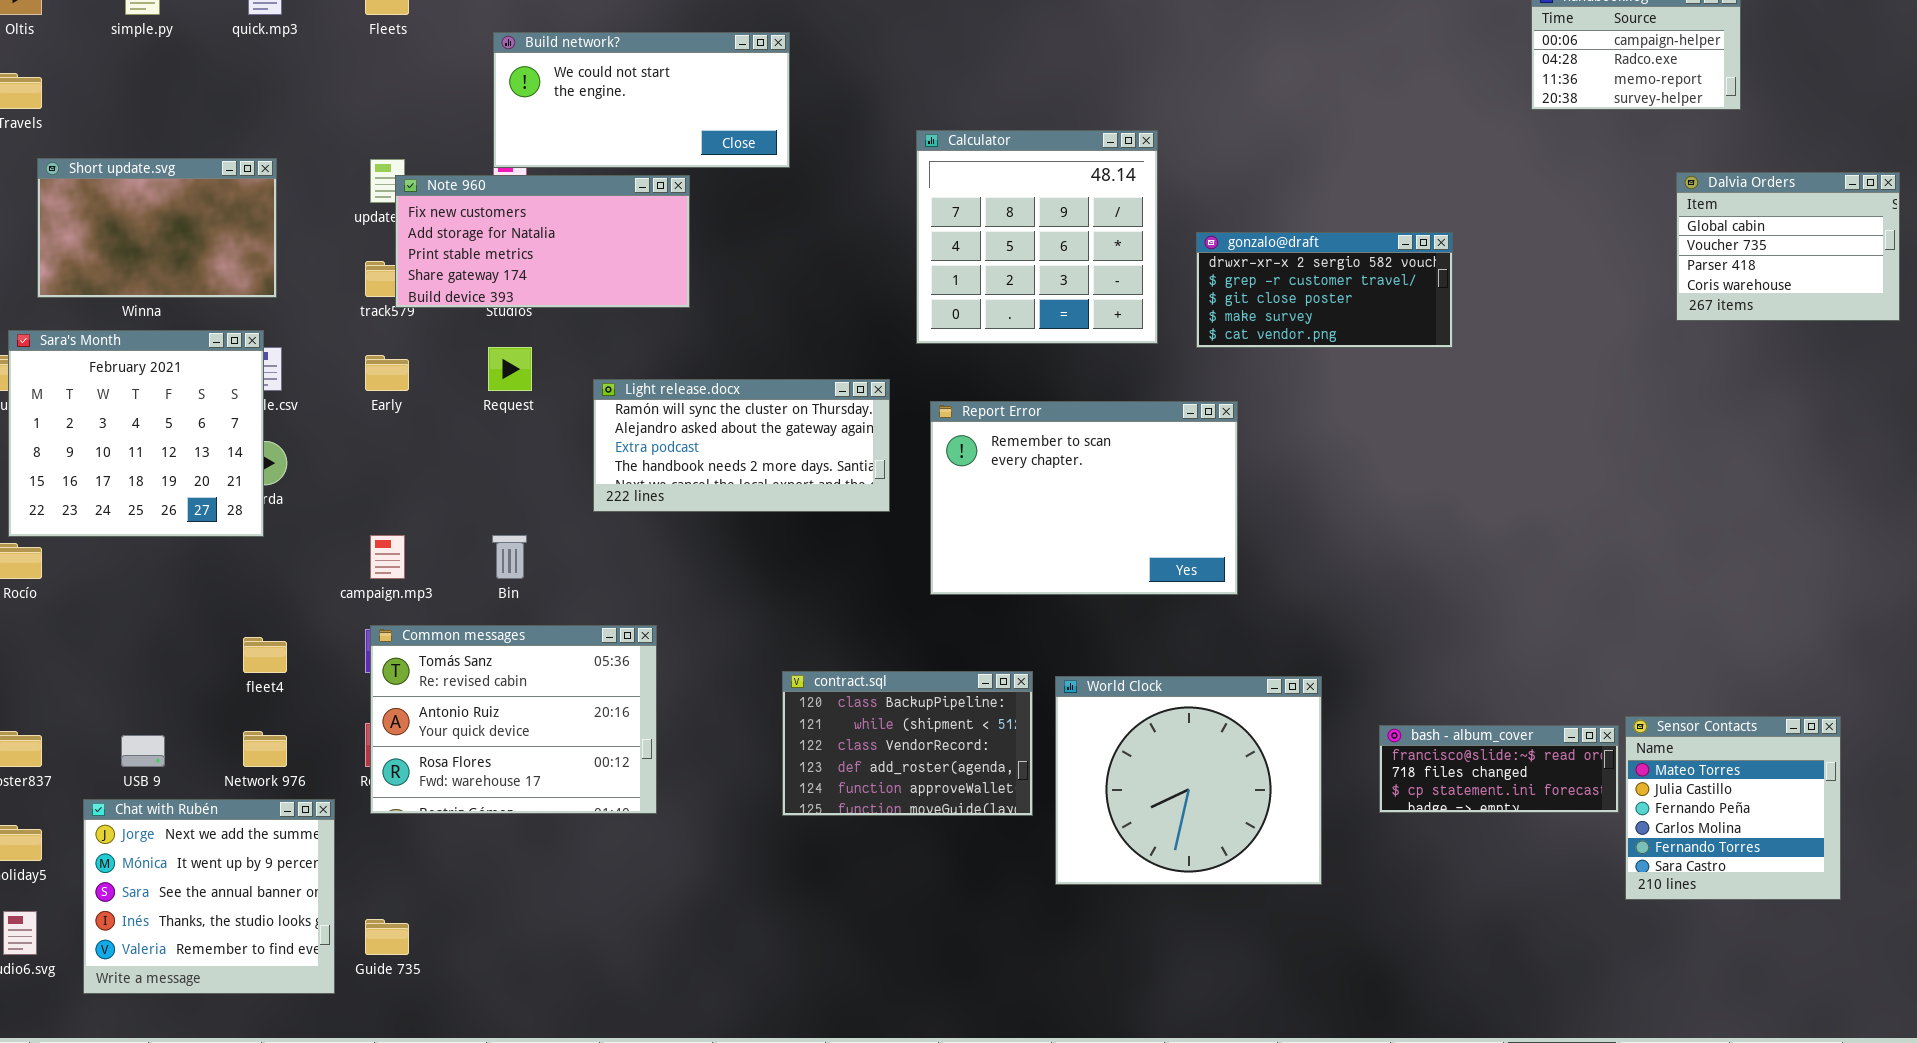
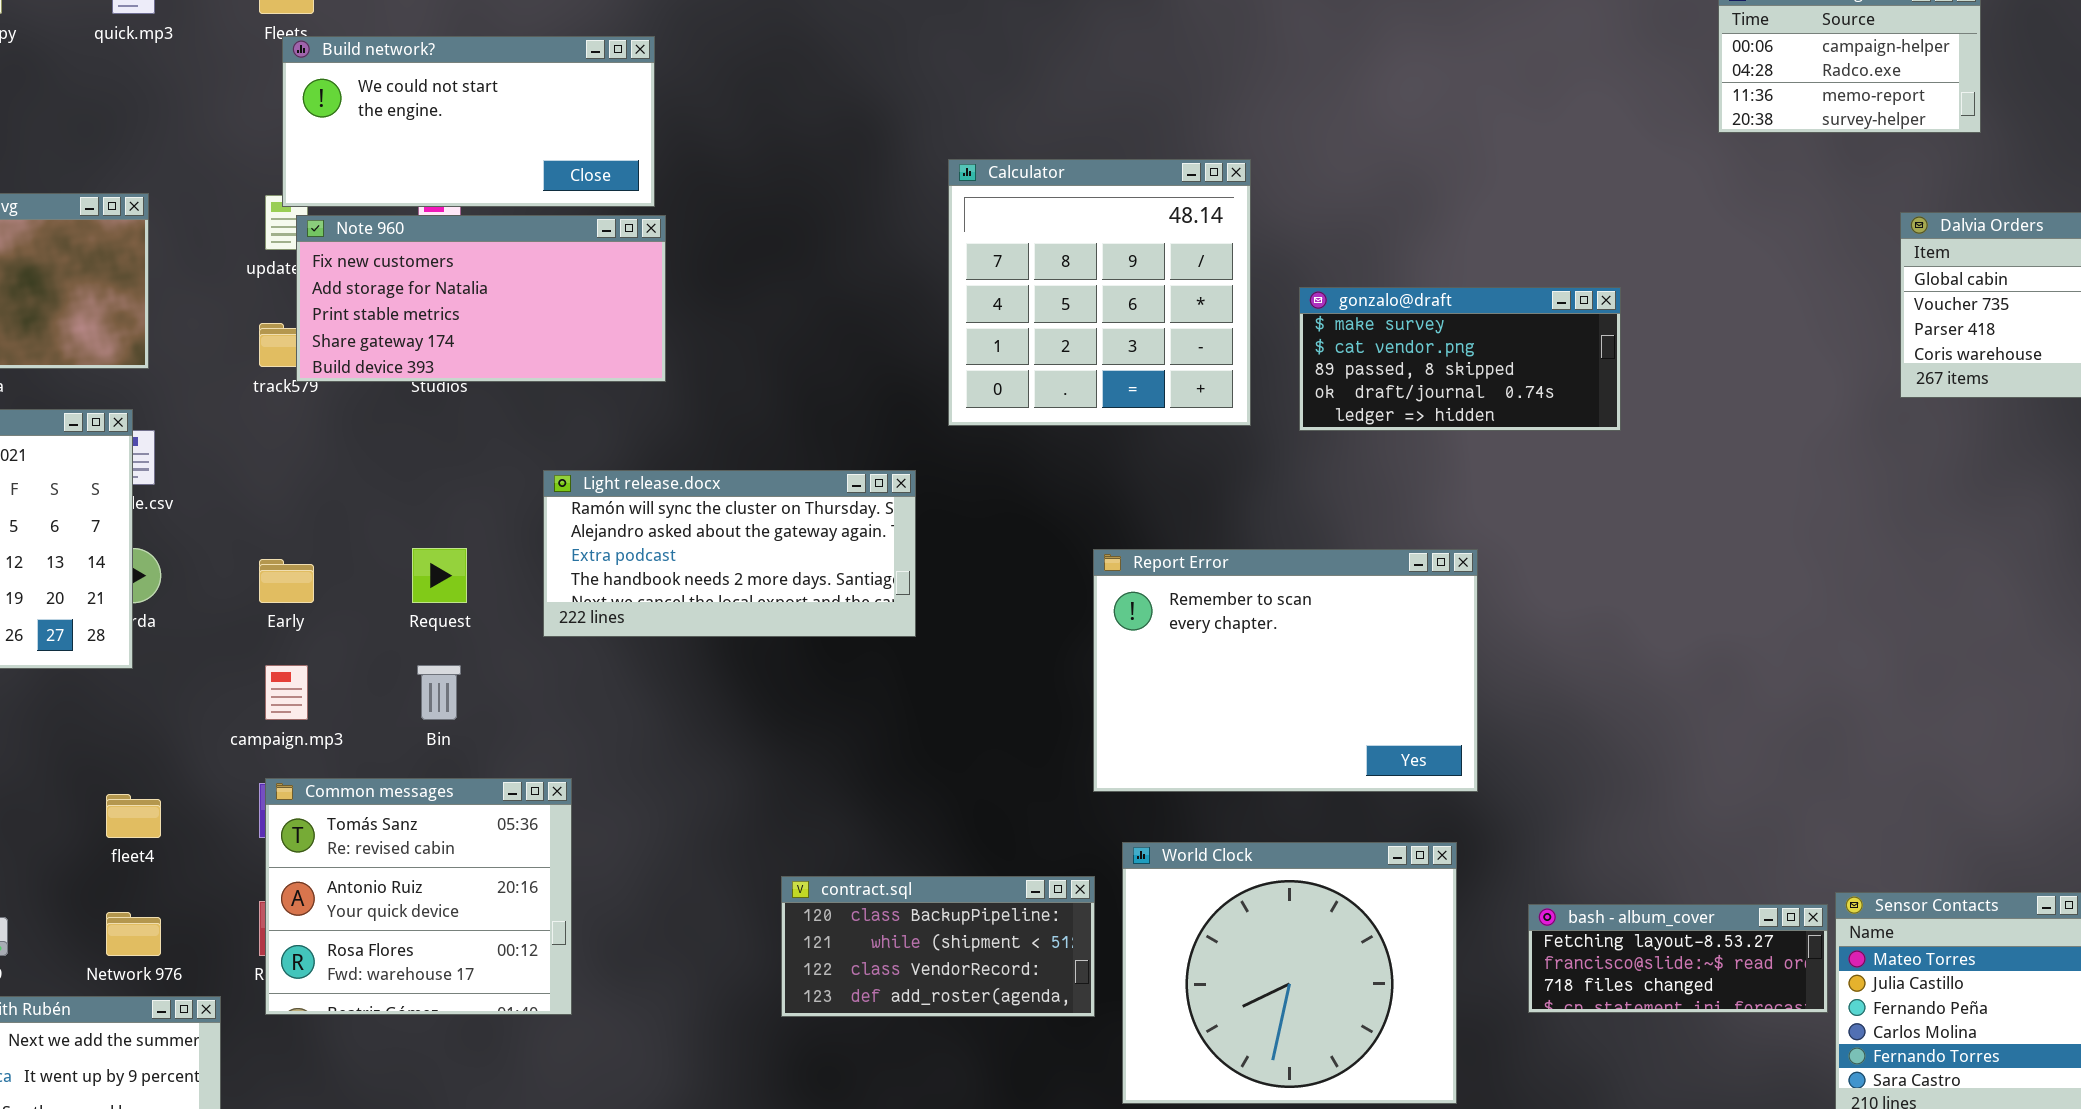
Build network?: [493,32,790,168] -> [282,36,655,207], moved
gonzalo@draft: [1196,232,1453,348] -> [1299,287,1621,431], scrolled down 3 rows
Request: [488,347,532,391] -> [412,548,467,603], moved
Early: [365,355,409,391] -> [259,559,314,603], moved
Report Error: [930,401,1238,595] -> [1093,549,1478,792], moved
Common messages: [370,625,657,814] -> [265,778,572,1015], resized
contract.sql: [782,671,1033,816] -> [781,876,1095,1017], resized
bash - album_cover: [1379,725,1619,813] -> [1528,904,1828,1013], scrolled up 1 row

